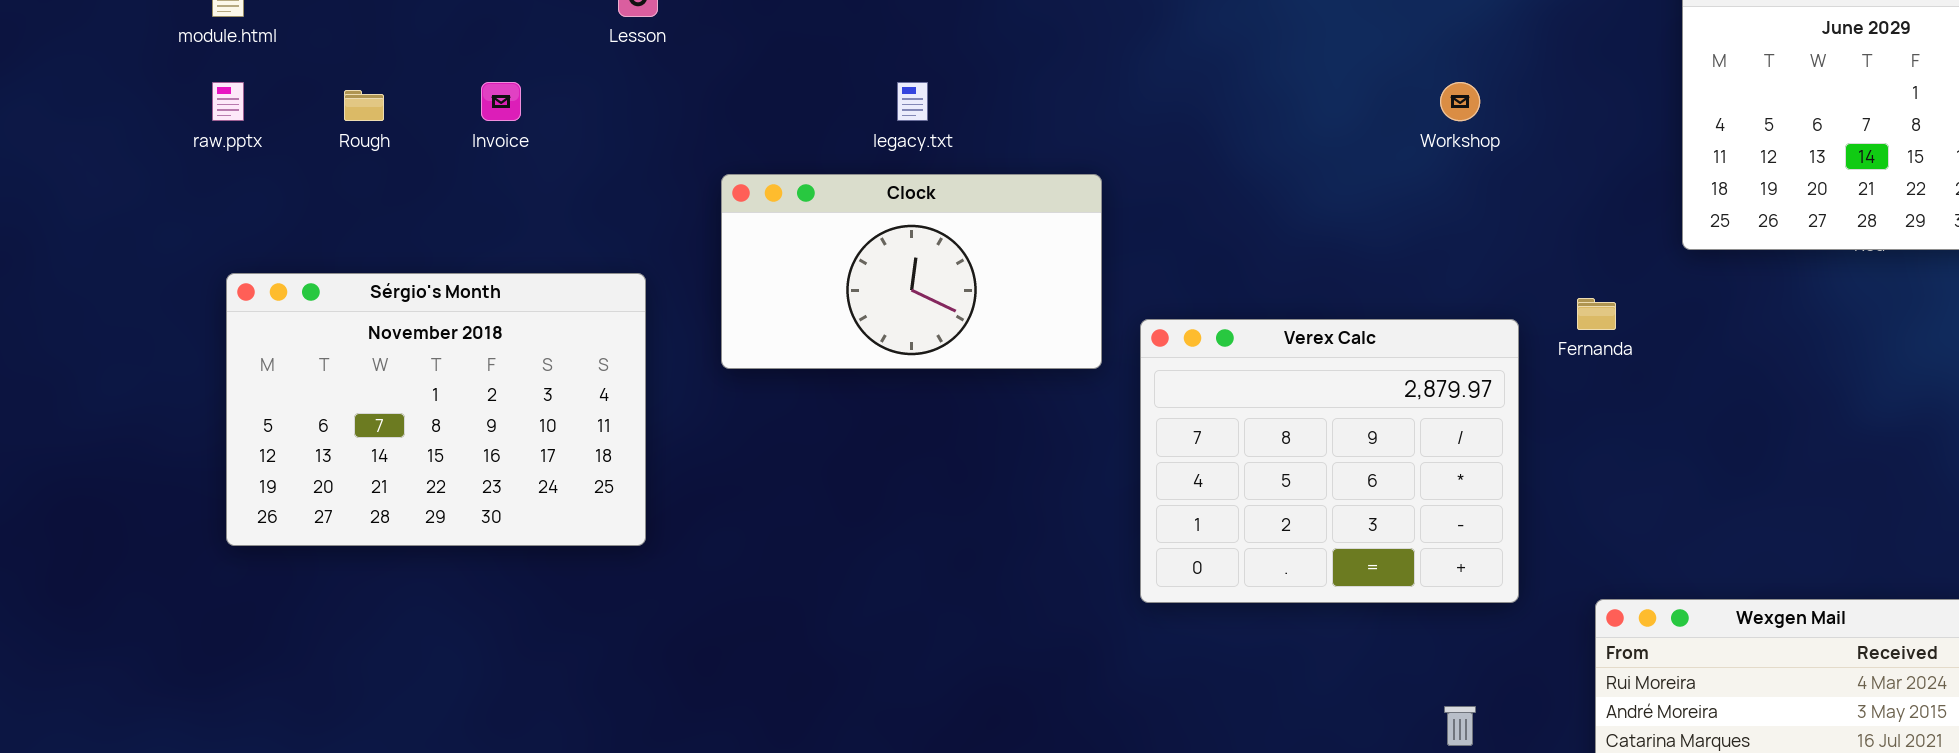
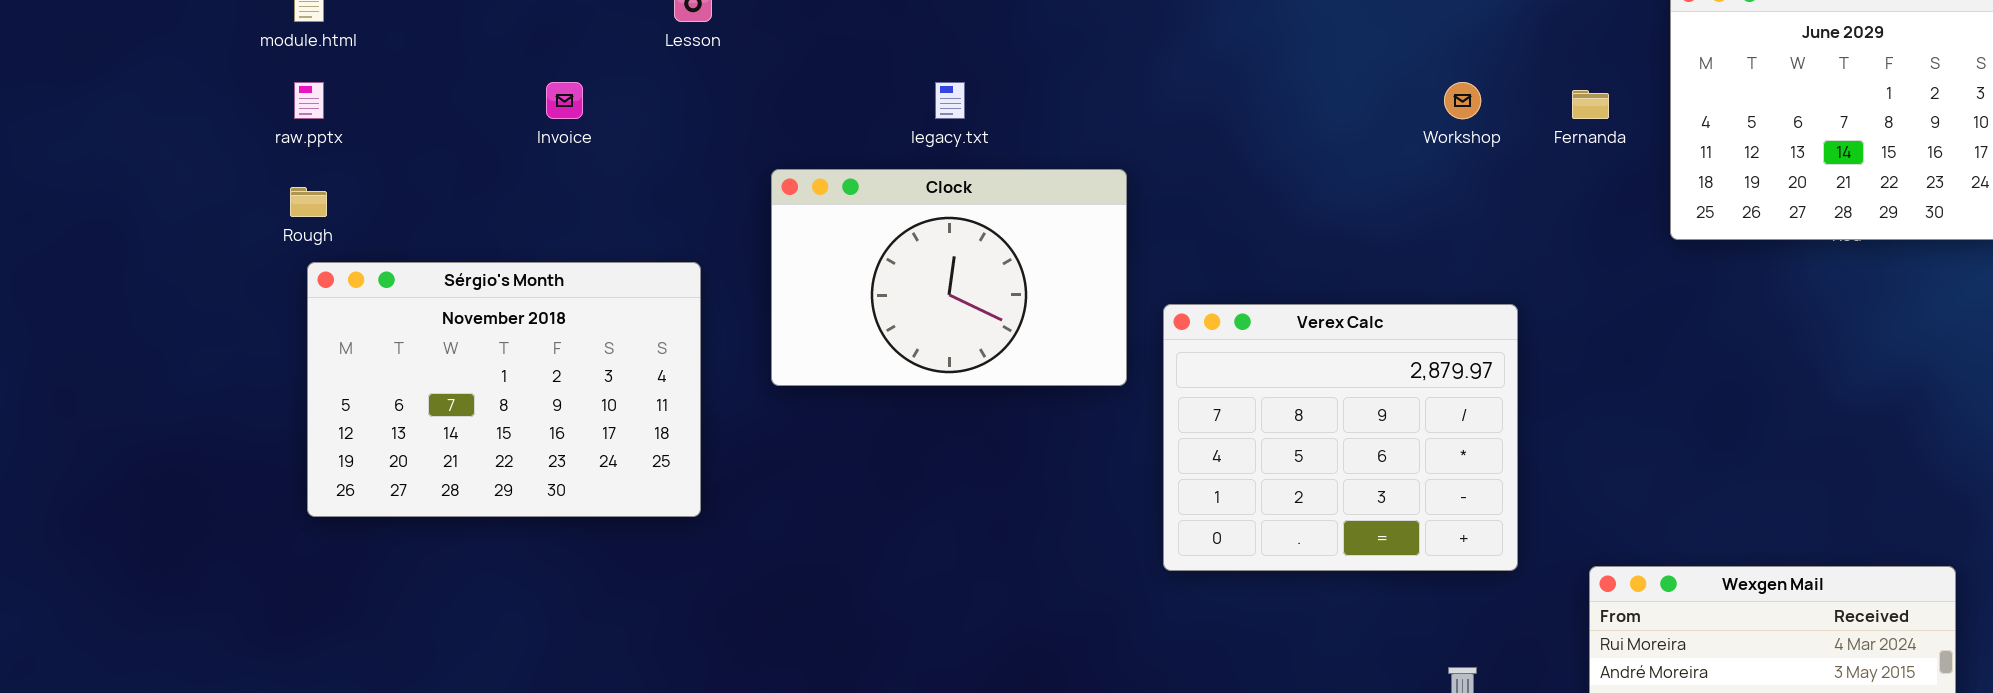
Rough: [344,90,384,121] -> [290,187,327,217], moved
Clock: [721,174,1102,369] -> [771,169,1127,386], resized
Fernanda: [1577,298,1616,330] -> [1572,90,1609,119], moved

